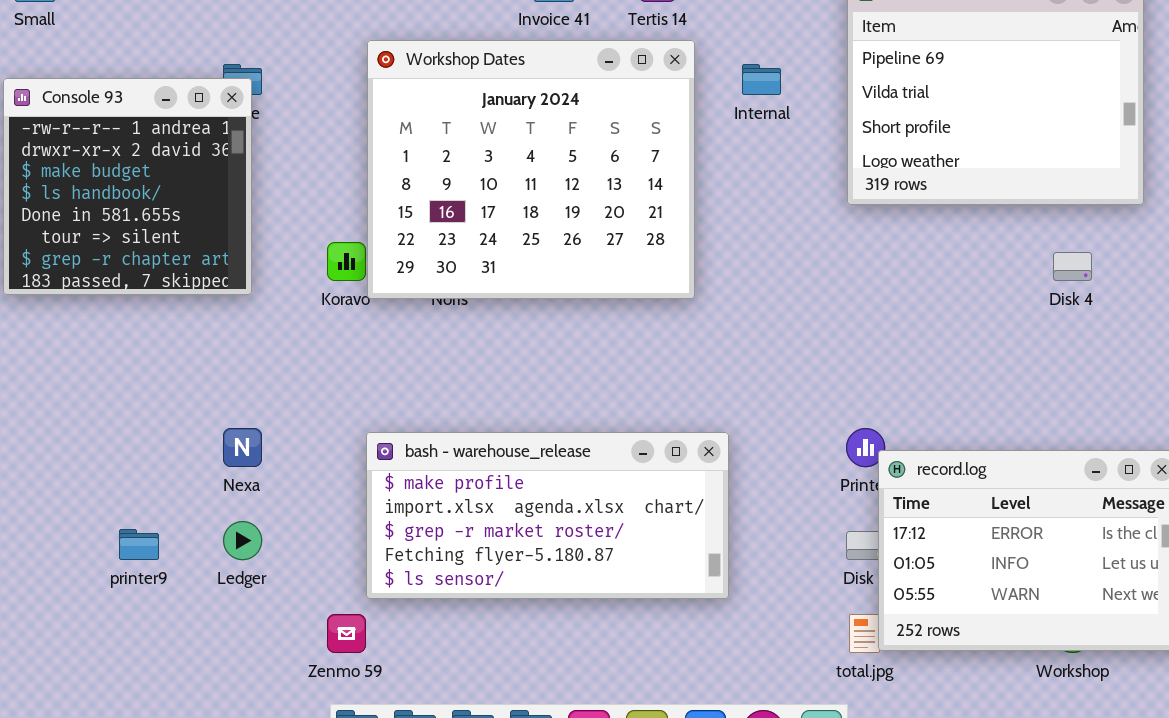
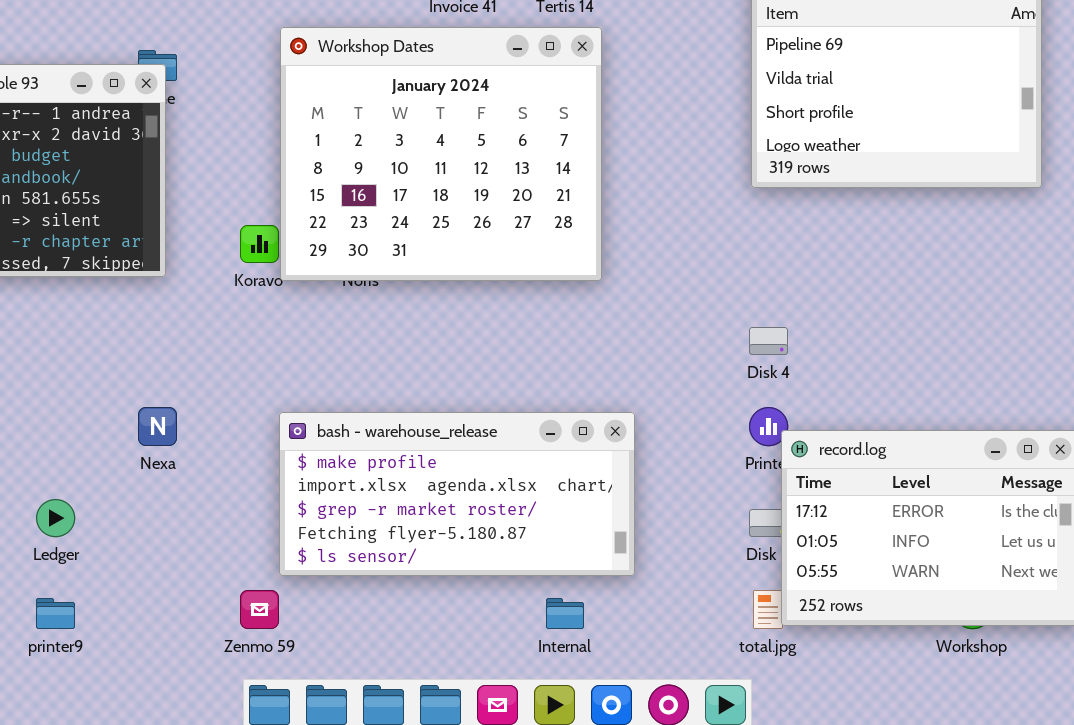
Internal: [742,64,781,95] -> [546,598,584,629], moved
Disk 4: [1053,252,1092,281] -> [749,327,788,355], moved
Ledger: [223,521,262,560] -> [36,499,75,537], moved
printer9: [119,529,159,560] -> [36,598,75,629], moved

